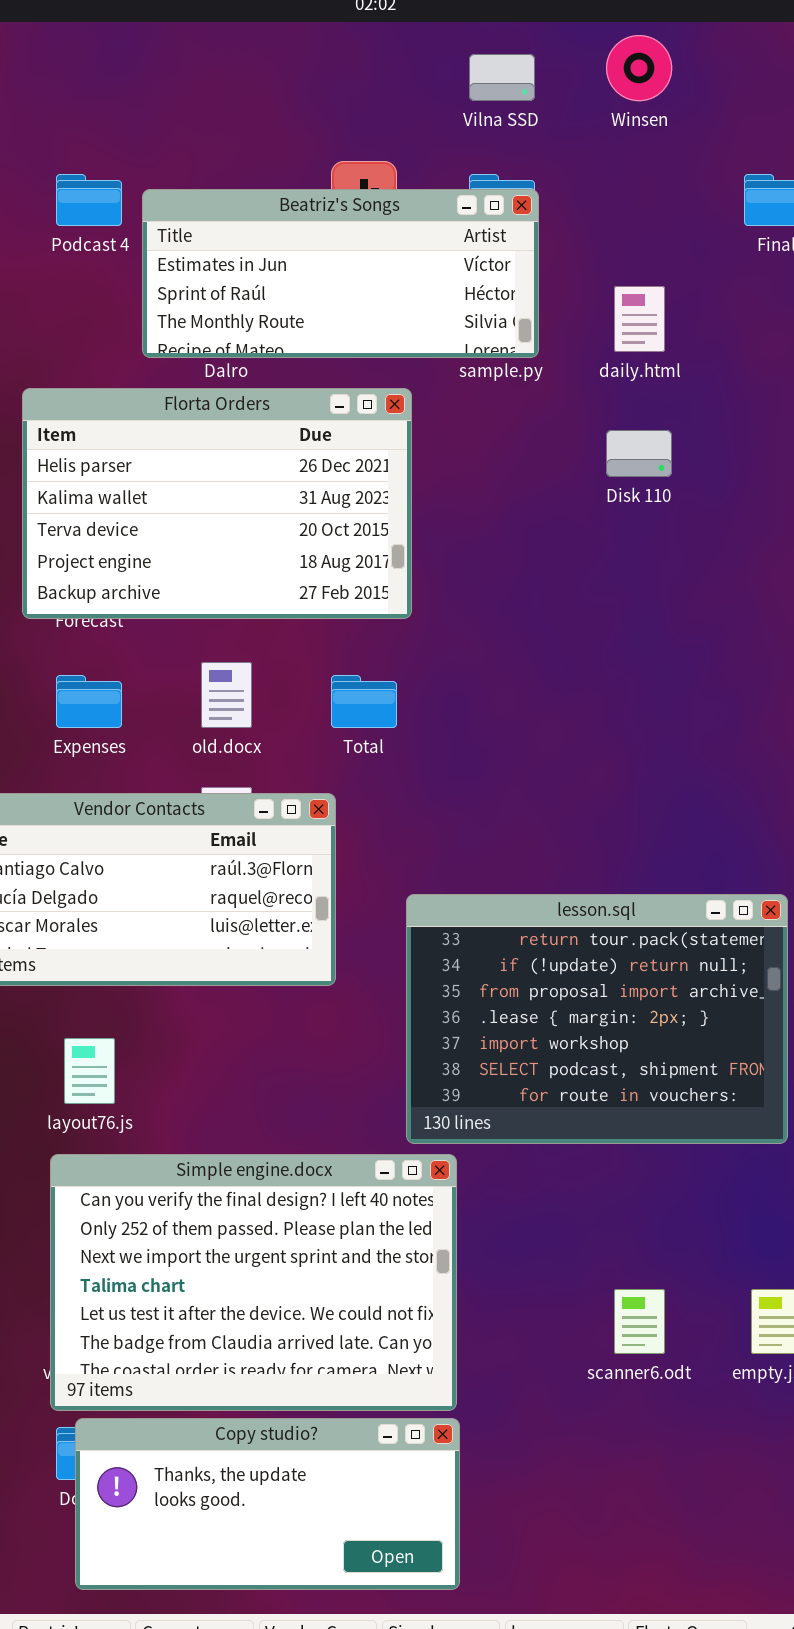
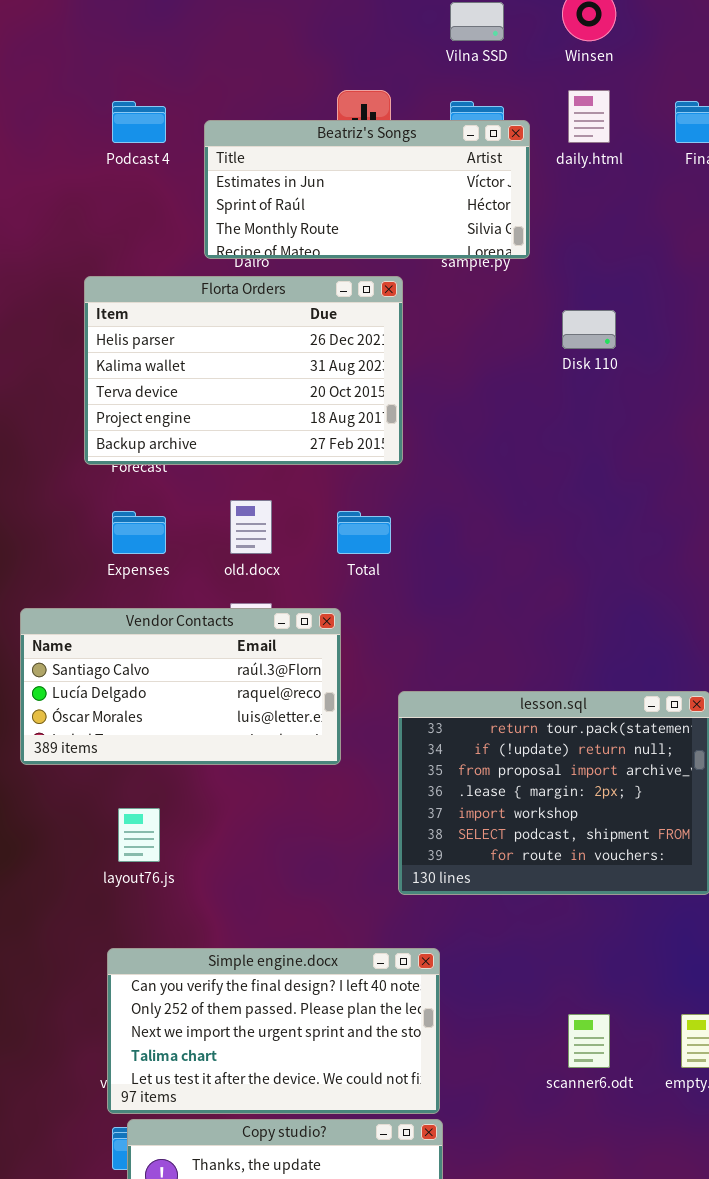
Beatriz's Songs: [142,189,539,358] -> [204,120,530,259], moved
daily.html: [614,286,665,352] -> [568,90,610,143], moved
Simple engine.docx: [50,1154,457,1411] -> [107,948,440,1114], resized

